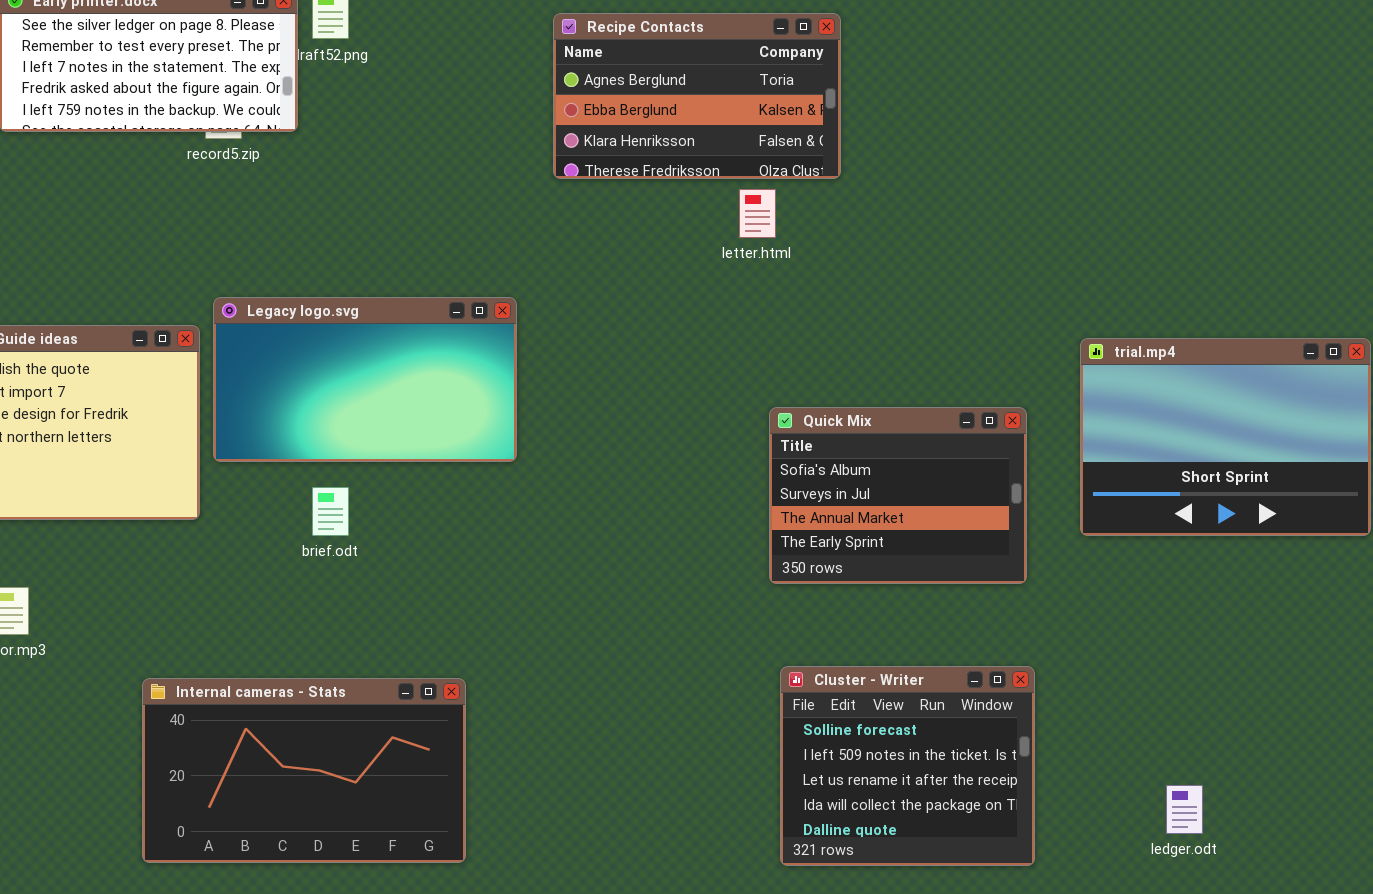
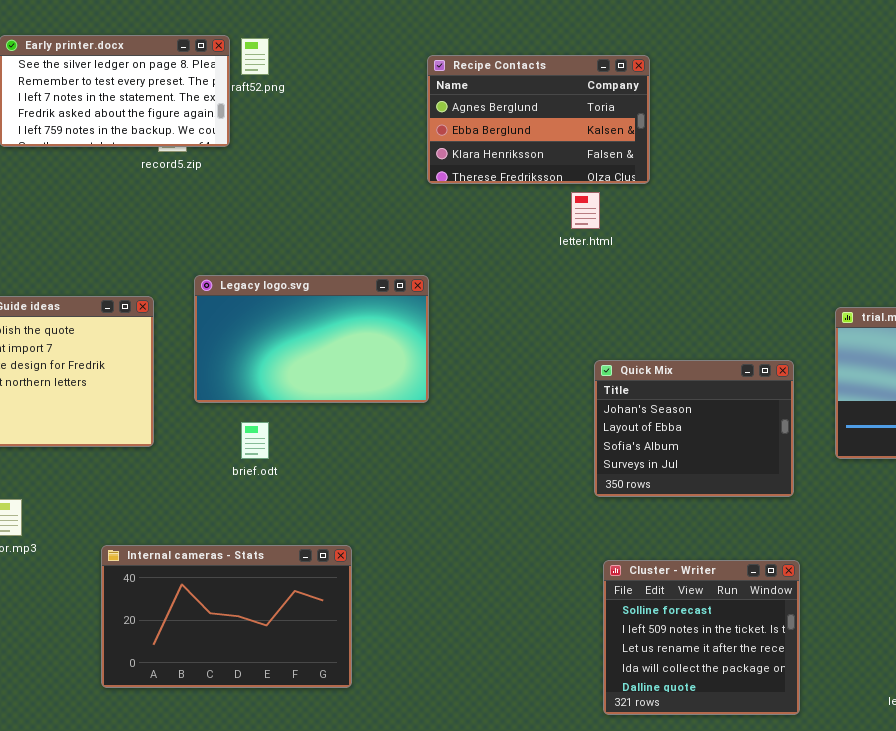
Legacy logo.svg: [213,297,517,462] -> [194,275,429,403], moved
Quick Mix: [769,407,1027,584] -> [594,360,794,497], scrolled up 2 rows
Internal cameras - Stats: [142,678,466,863] -> [101,545,352,688], moved

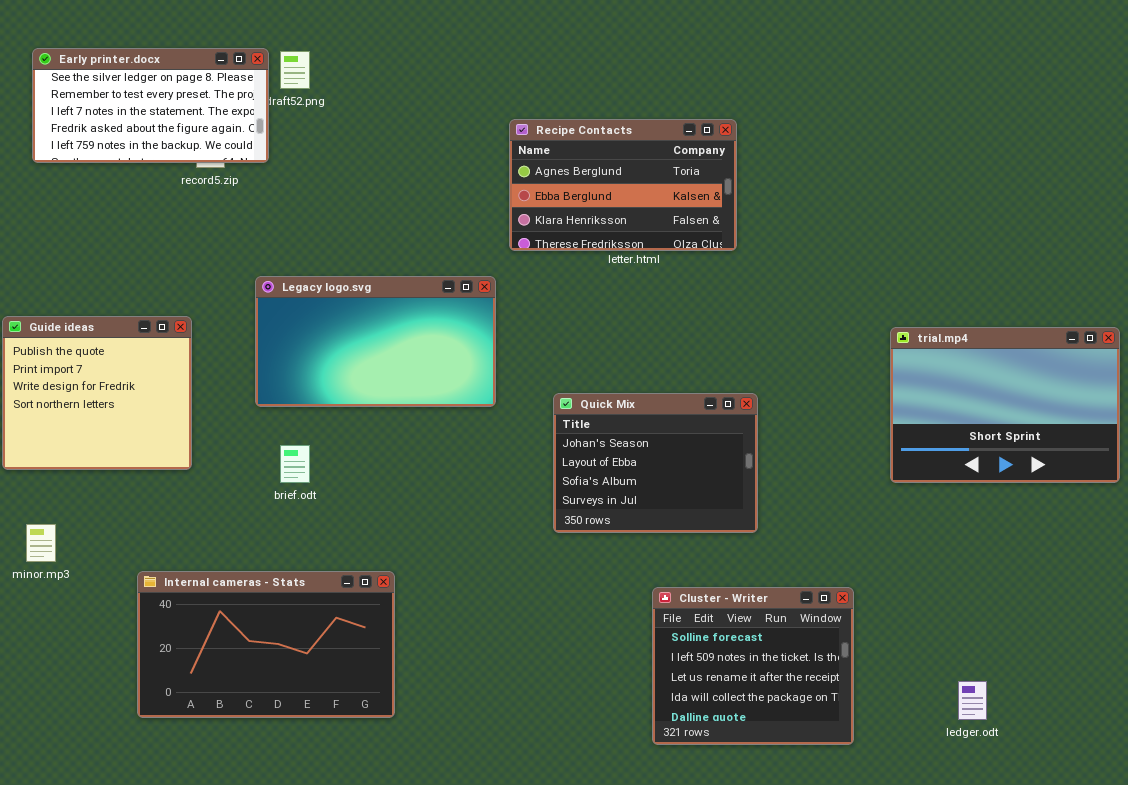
Recipe Contacts: [427,55,650,184] -> [509,119,737,251], moved
Legacy logo.svg: [194,275,429,403] -> [255,276,496,407], moved
Quick Mix: [594,360,794,497] -> [553,393,758,533], moved

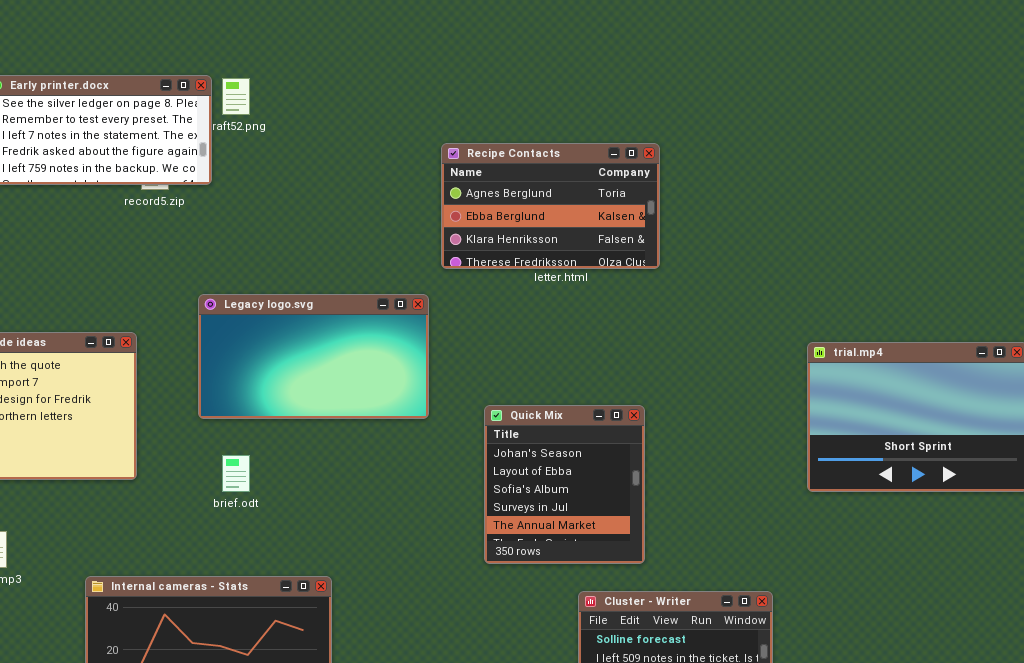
Quick Mix: [553,393,758,533] -> [484,405,645,564], resized

